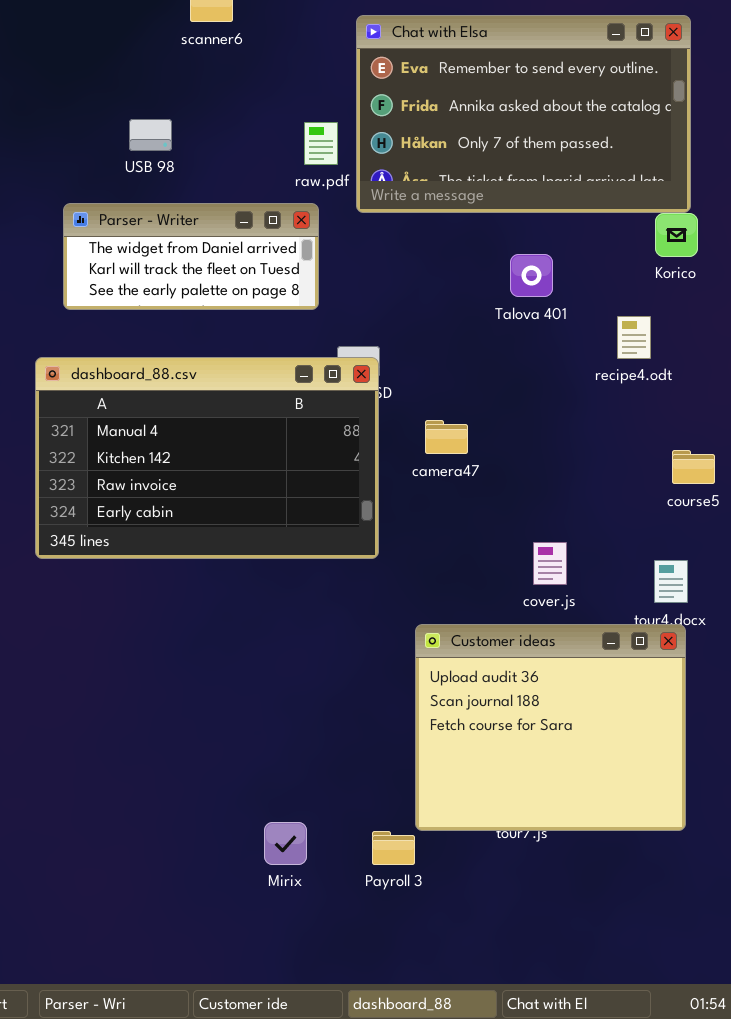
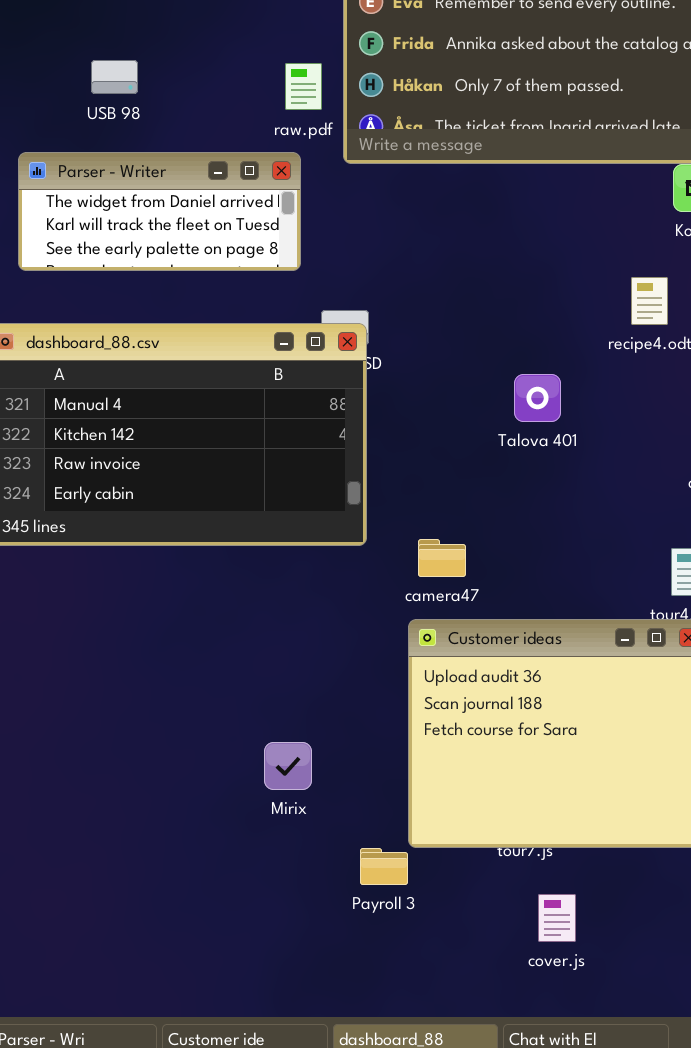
Talova 401: [510,254,553,297] -> [514,374,561,422], moved
camera47: [425,420,468,454] -> [418,539,466,577], moved
cover.js: [533,542,567,585] -> [538,894,576,942], moved
Mirix: [264,822,307,865] -> [264,742,312,790], moved

